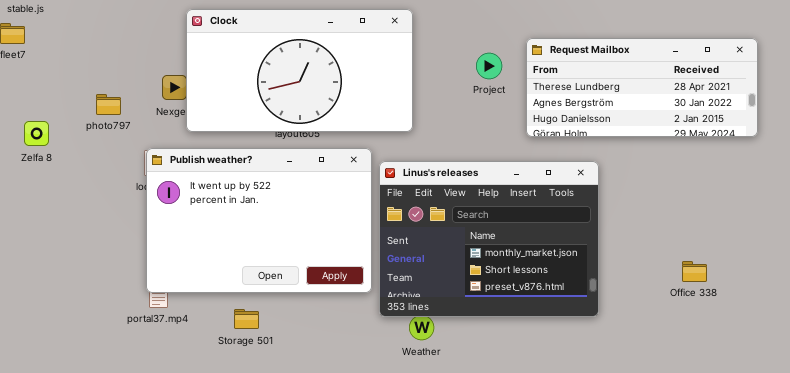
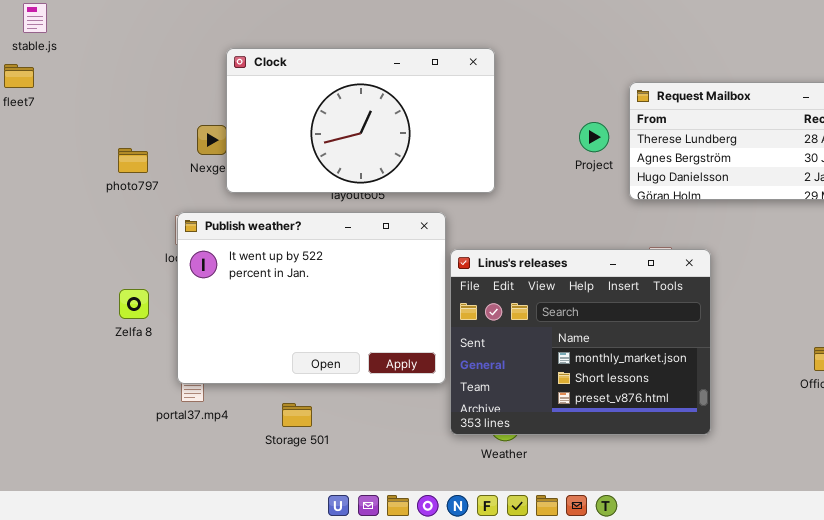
Project: [476,53,502,79] -> [579,122,609,152], moved
Zelfa 8: [24,121,49,146] -> [119,289,149,319], moved
Linus's releases: [379,161,599,317] -> [450,249,711,435], moved

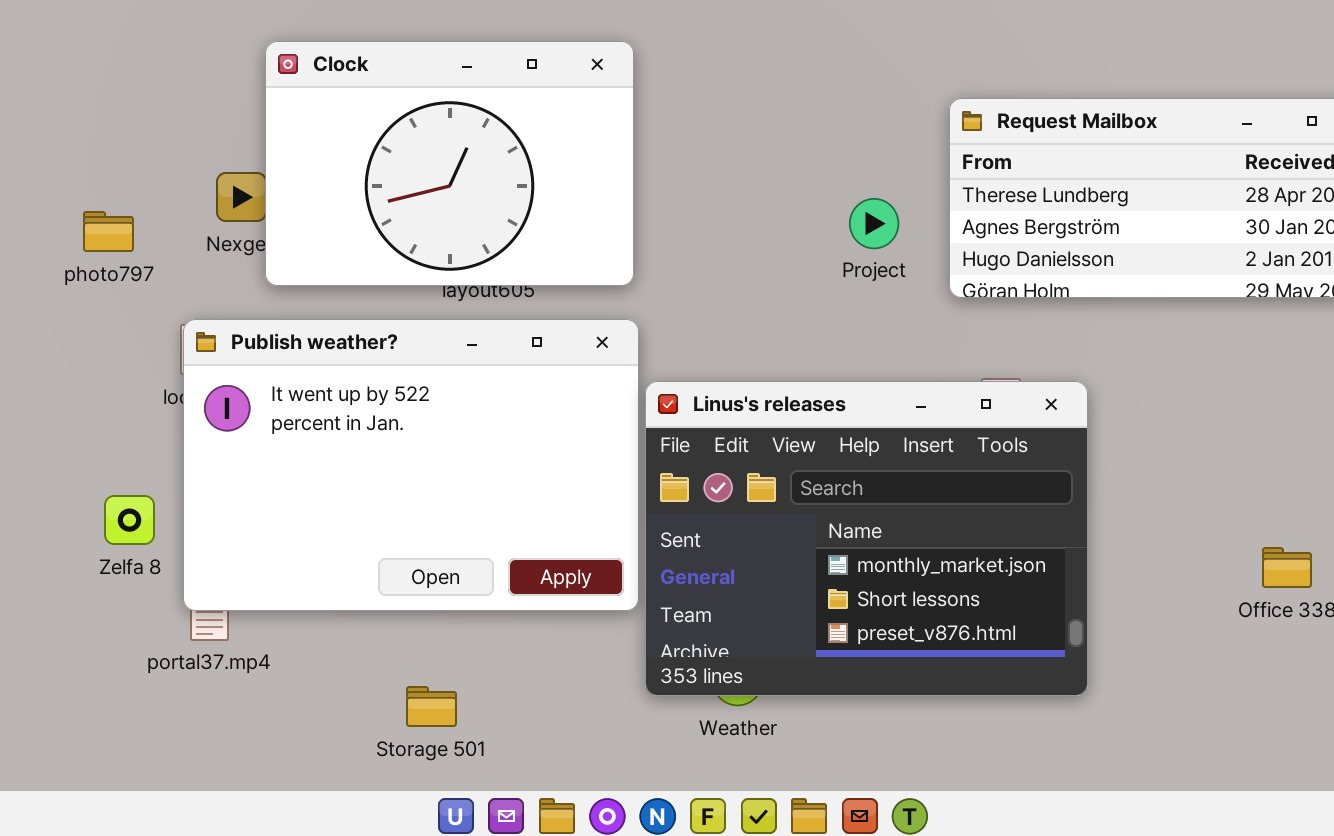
Clock: [226,48,495,193] -> [265,41,634,286], resized
Project: [579,122,609,152] -> [849,198,899,249], moved
Zelfa 8: [119,289,149,319] -> [104,495,155,545], moved
Storage 501: [282,403,312,427] -> [406,686,457,727], moved

